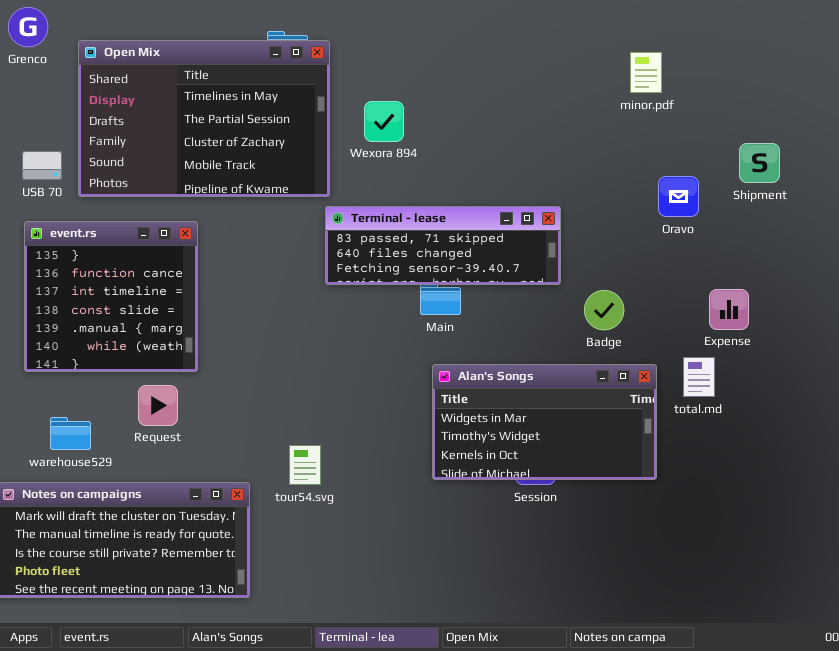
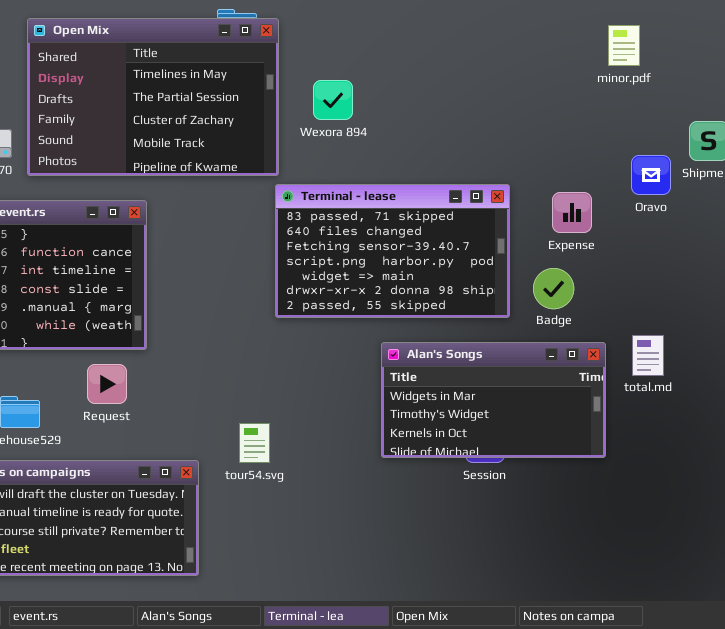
minor.pdf: [630,52,662,93] -> [608,25,640,66], moved
Oravo: [658,176,699,217] -> [631,155,671,195], moved
Terminal - lease: [325,206,561,285] -> [275,184,510,318], resized
Expense: [709,289,749,330] -> [552,192,592,233], moved

